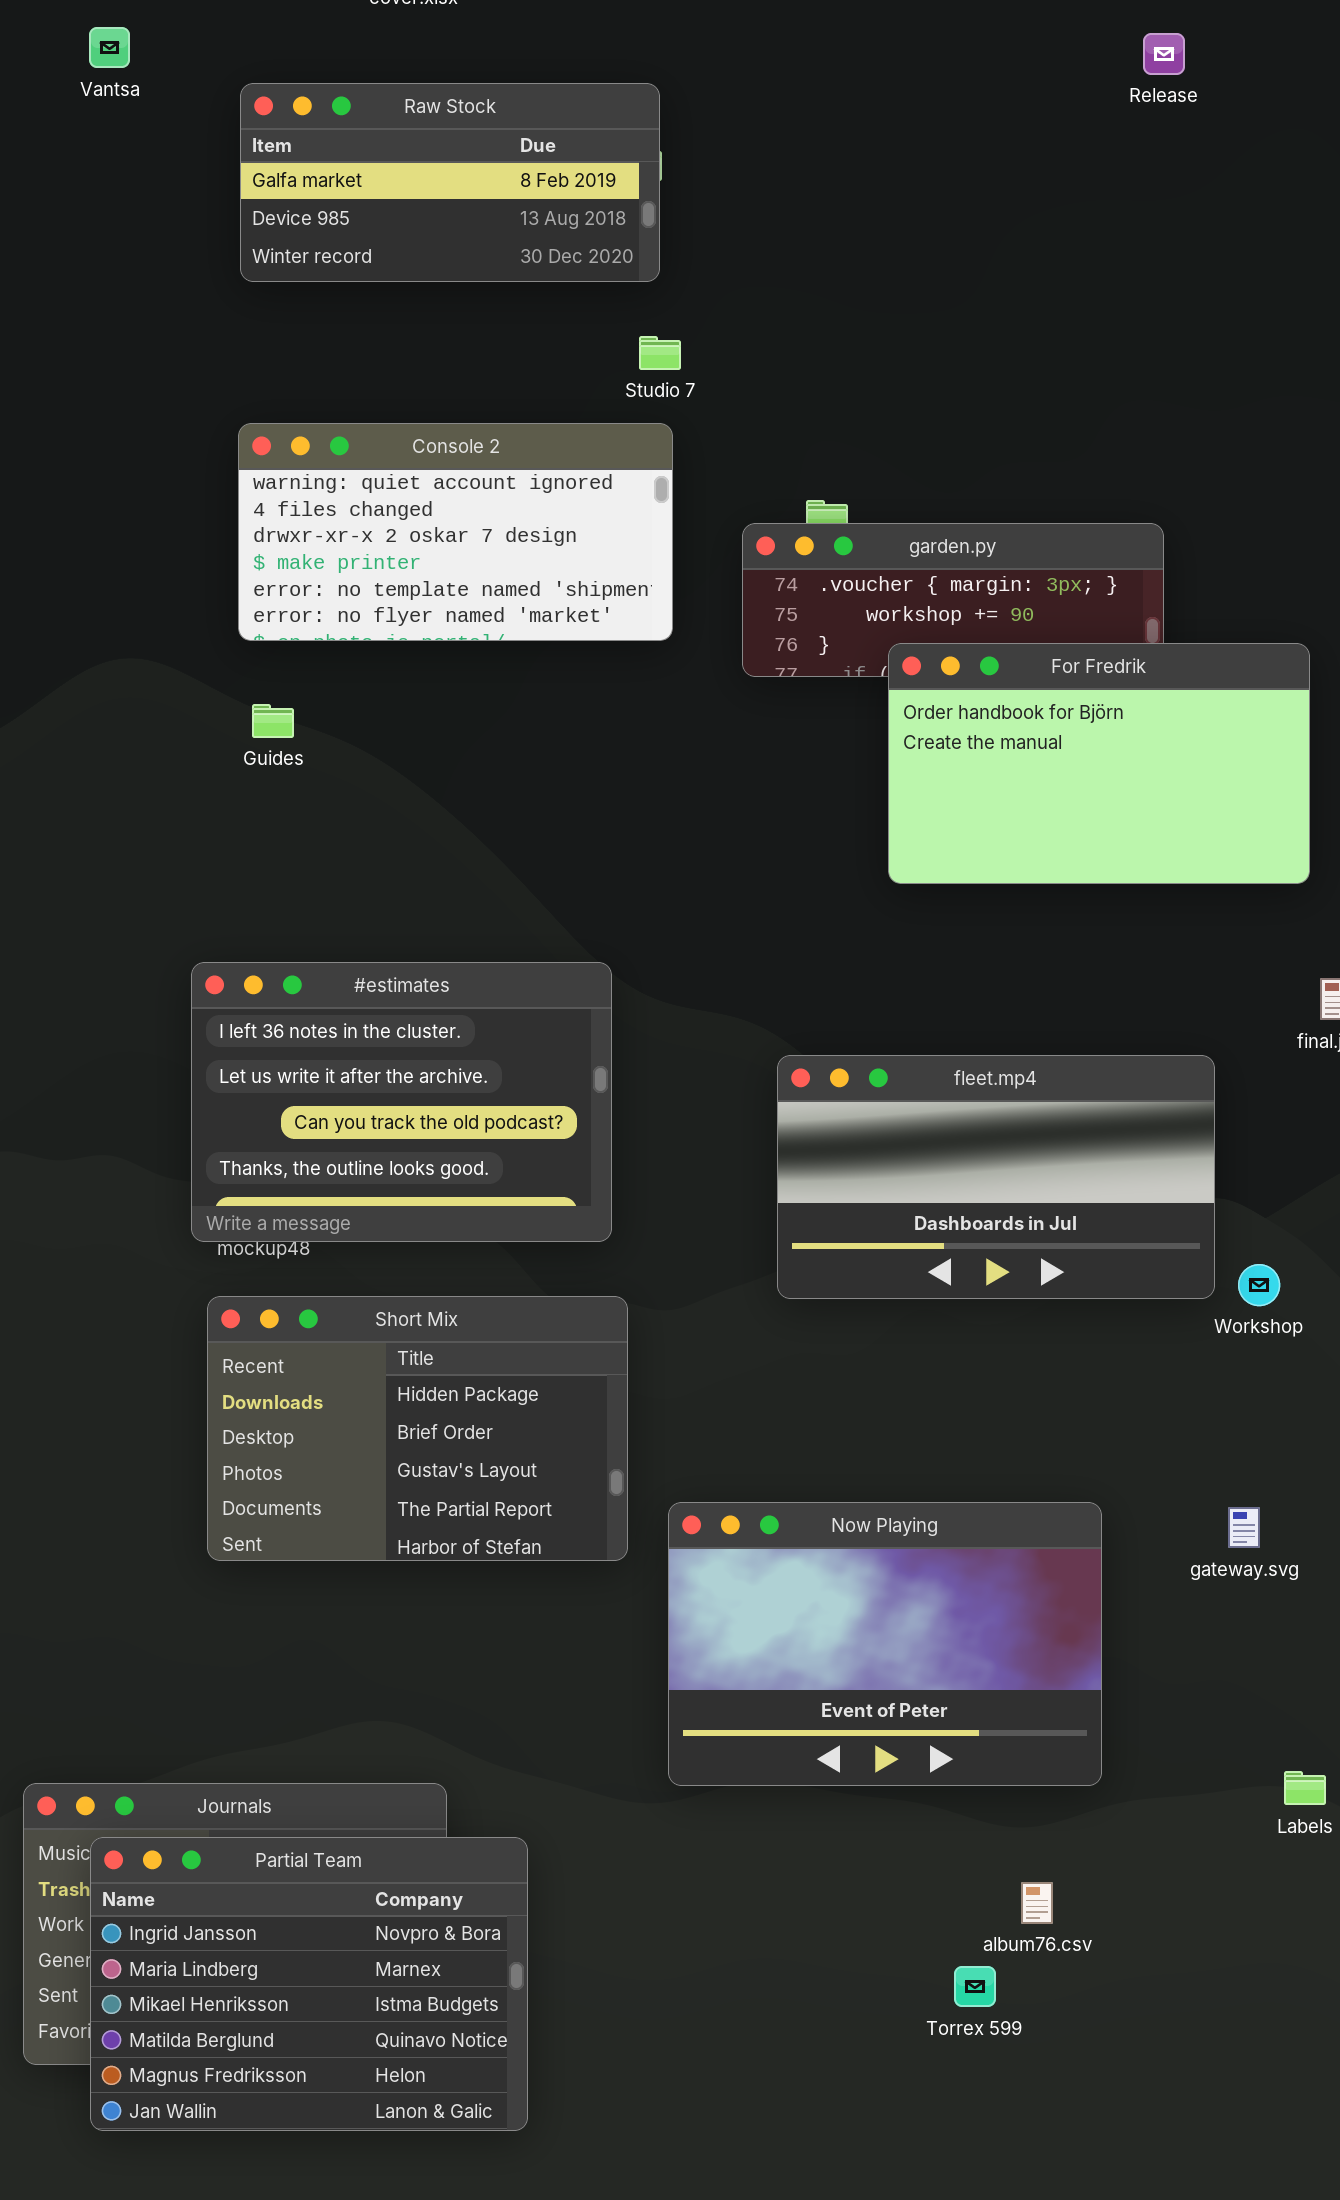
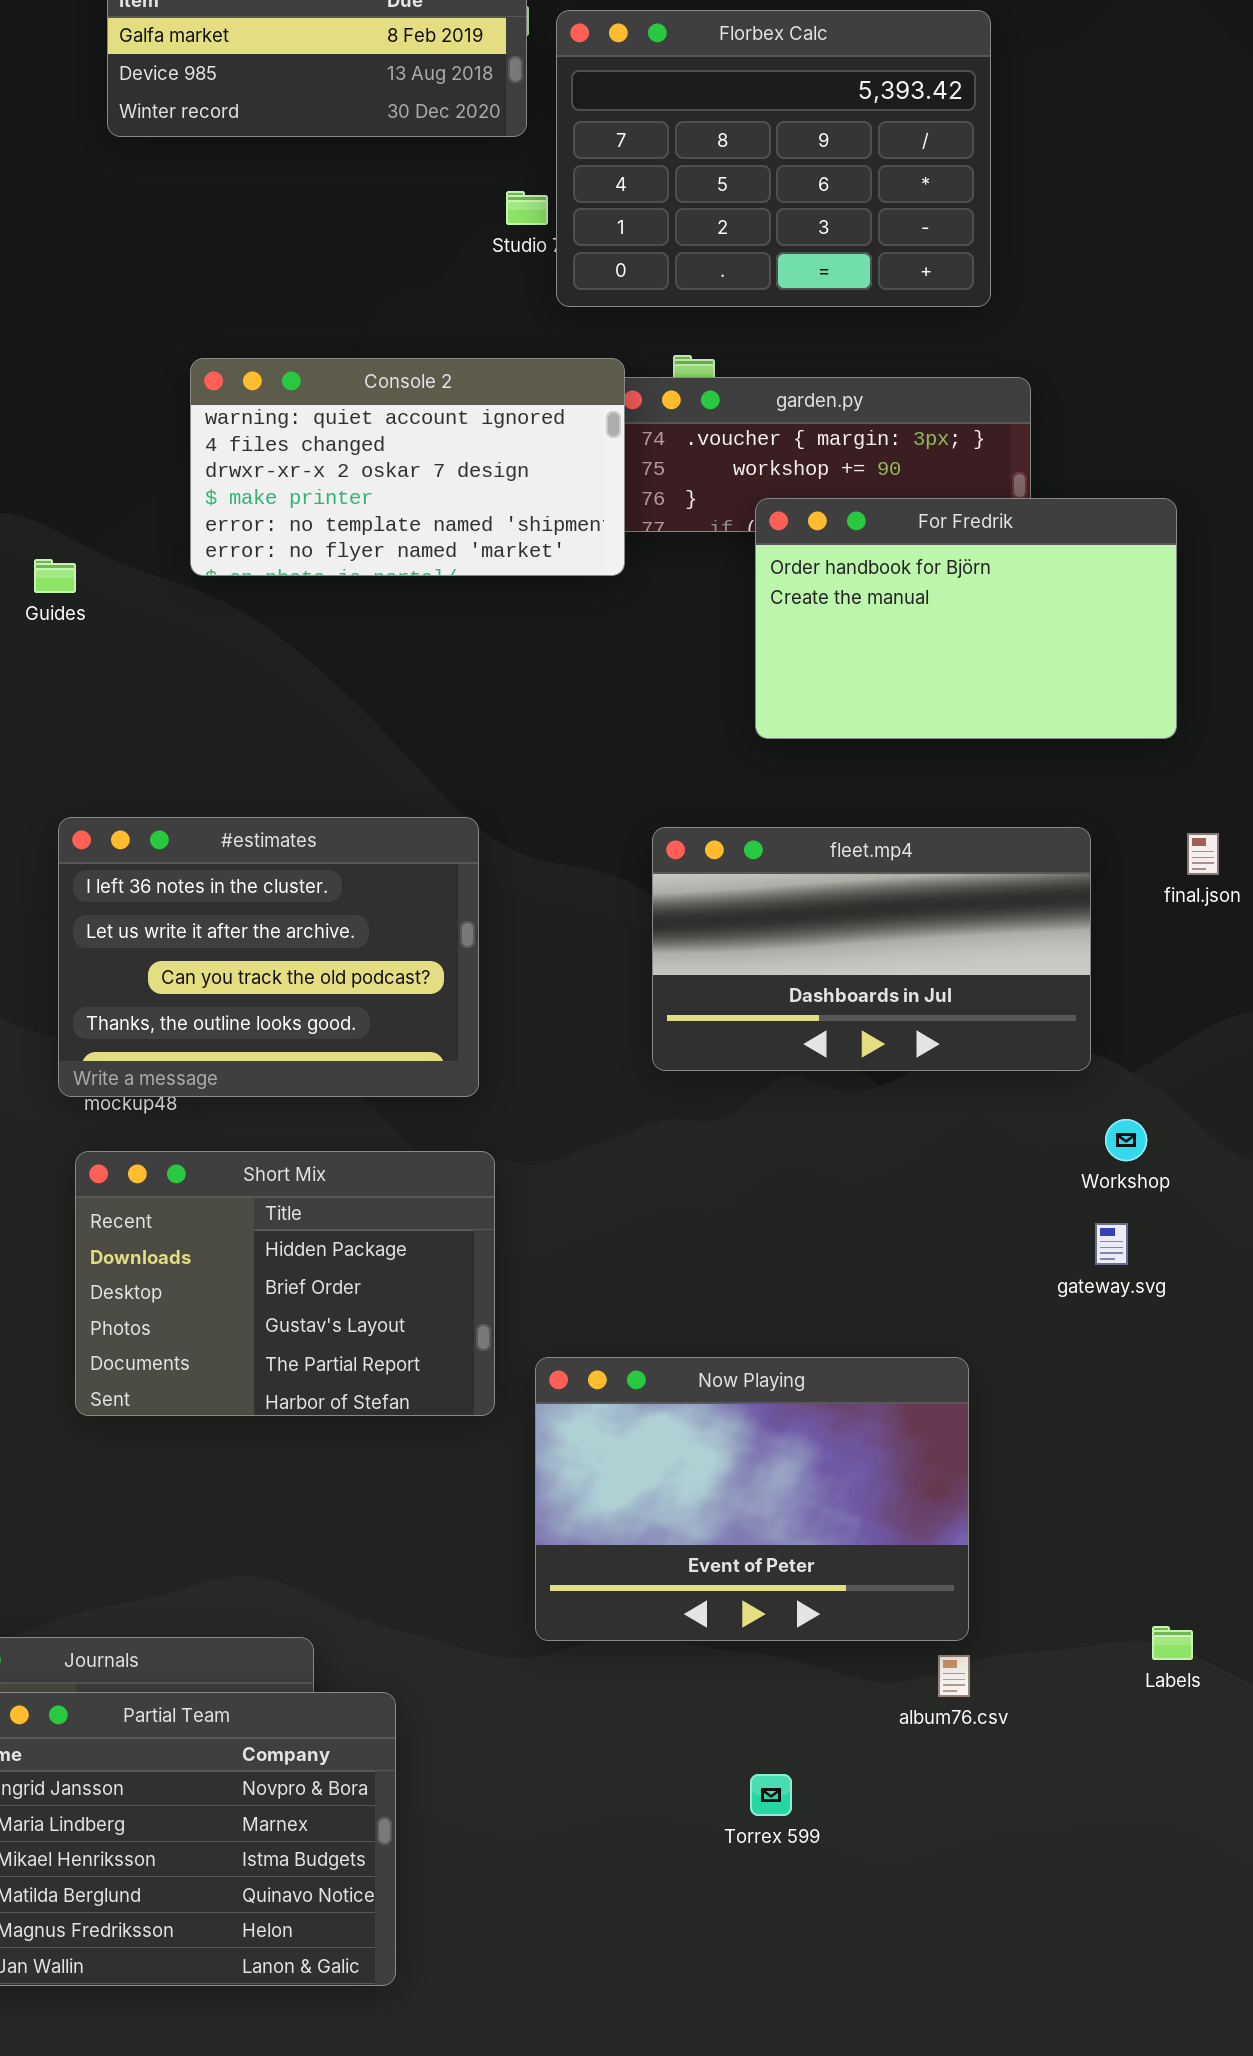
Florbex Calc: none -> [556,10,991,307], opened
Console 2: [238,423,673,641] -> [190,358,625,576], moved
Guides: [252,704,294,738] -> [34,559,76,593], moved
fleet.mp4: [777,1055,1215,1299] -> [652,827,1091,1071], moved
gateway.svg: [1228,1507,1260,1548] -> [1095,1223,1128,1265], moved
album76.csv: [1021,1882,1053,1924] -> [938,1655,970,1697], moved
Torrex 599: [954,1966,996,2007] -> [750,1774,792,1816], moved

